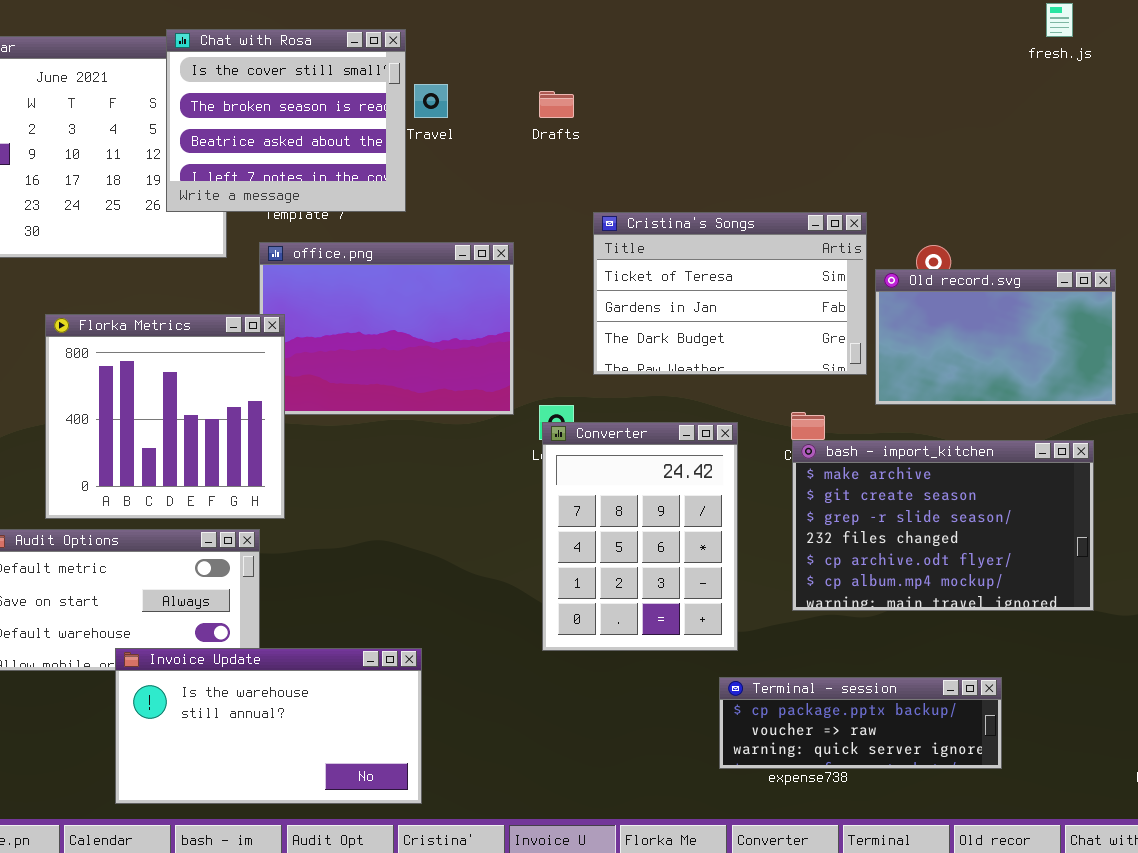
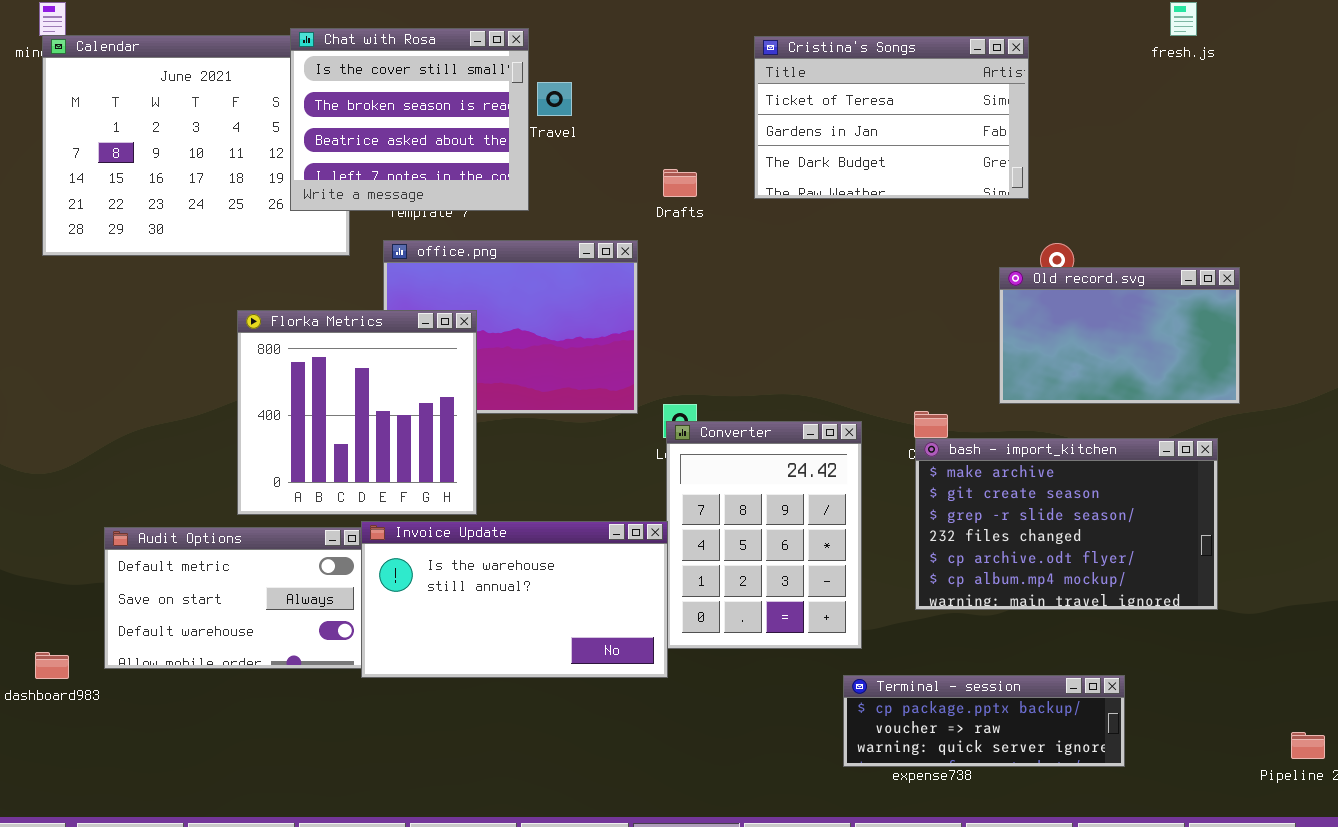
Drafts: [539,91,574,118] -> [663,169,697,197], moved
Cristina's Songs: [593,212,867,375] -> [754,36,1029,199], moved
Florka Metrics: [45,314,285,519] -> [237,310,477,515], moved
Invoice Update: [115,648,422,804] -> [361,521,668,678], moved

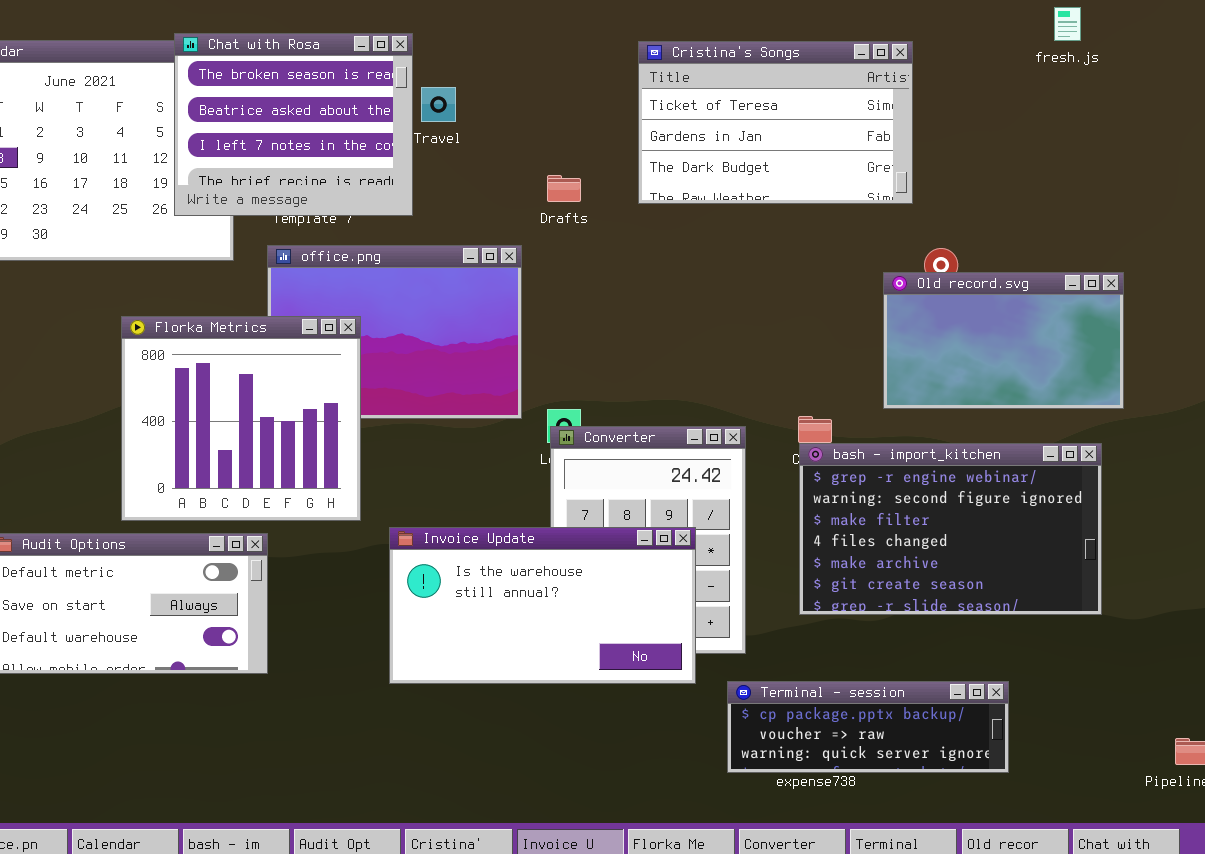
Chat with Rosa: [290,28,529,211] -> [174,33,413,216], scrolled down 1 row
bash - import_kitchen: [915,438,1218,610] -> [799,443,1102,615], scrolled up 4 rows
Invoice Update: [361,521,668,678] -> [389,527,696,684], moved

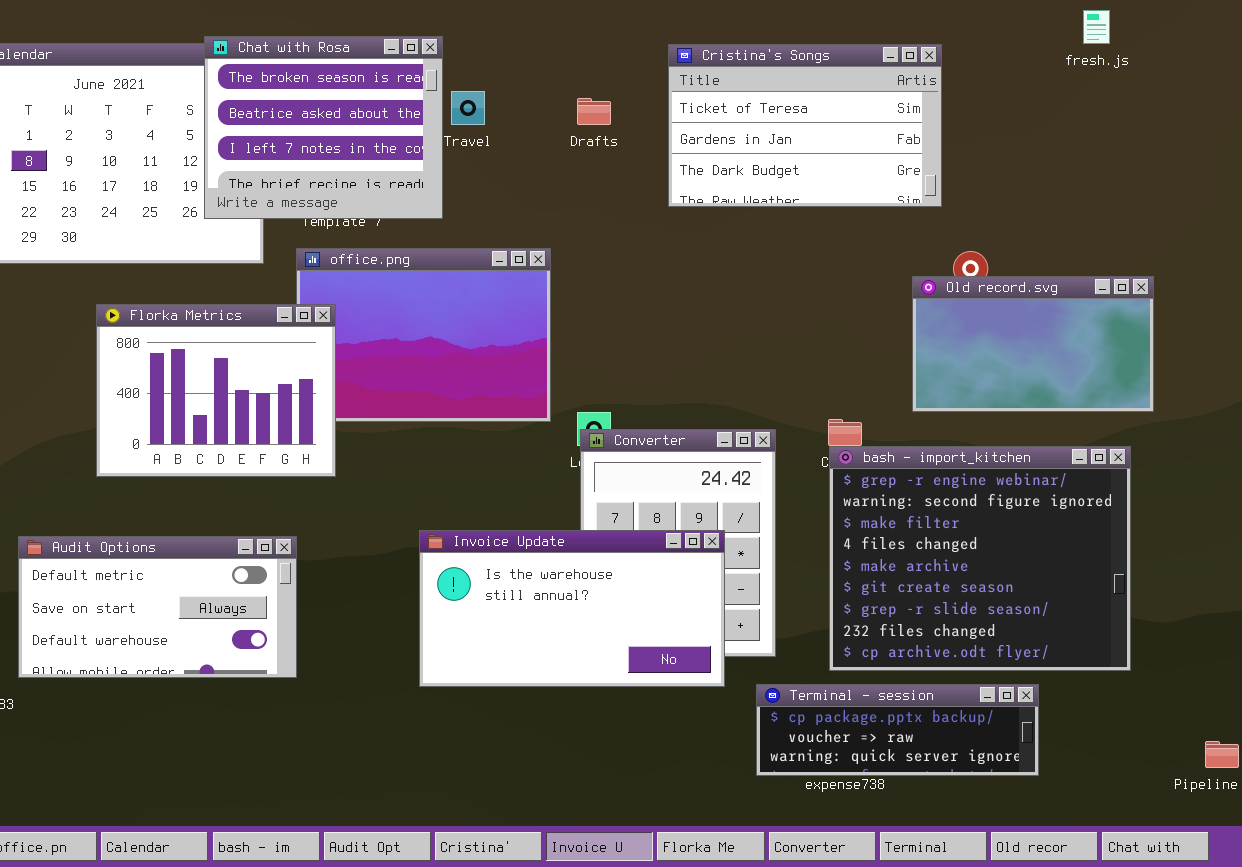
Drafts: [547,175,581,202] -> [577,98,611,125], moved
Florka Metrics: [121,316,361,521] -> [96,304,336,477], moved, resized
bash - import_kitchen: [799,443,1102,615] -> [829,446,1131,671], resized

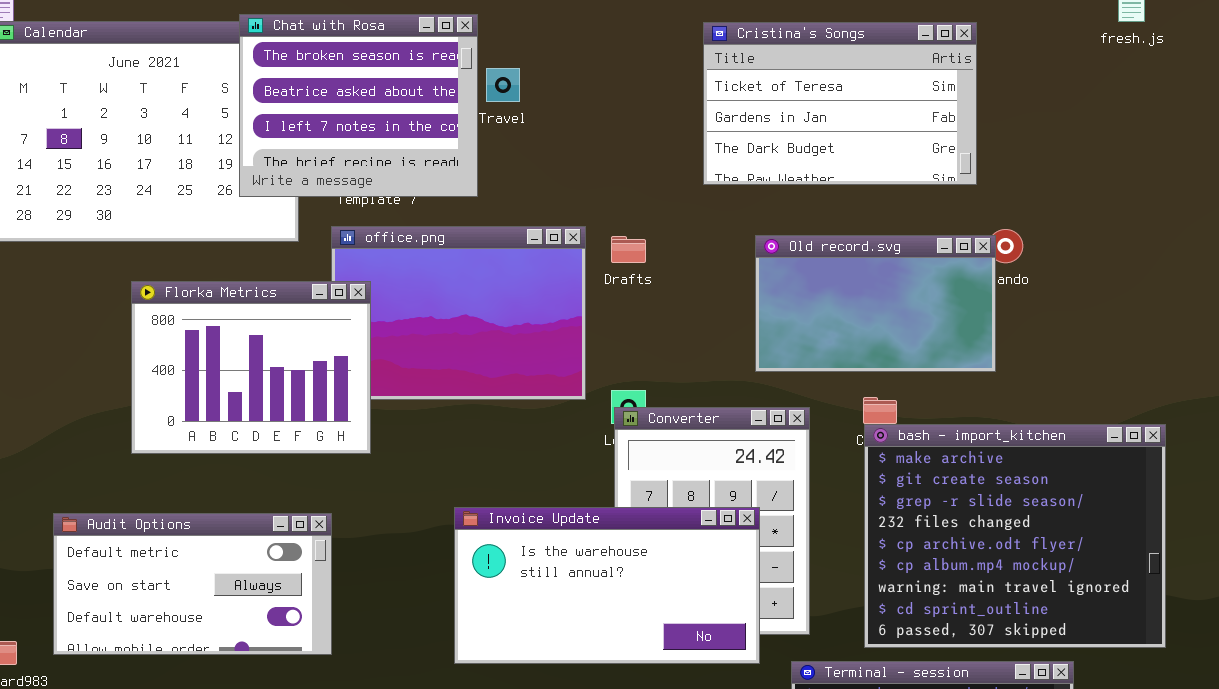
Drafts: [577,98,611,125] -> [611,236,646,263], moved
Old record.svg: [912,276,1154,412] -> [755,235,996,372], moved
bash - import_kitchen: [829,446,1131,671] -> [864,424,1166,648], scrolled down 4 rows

